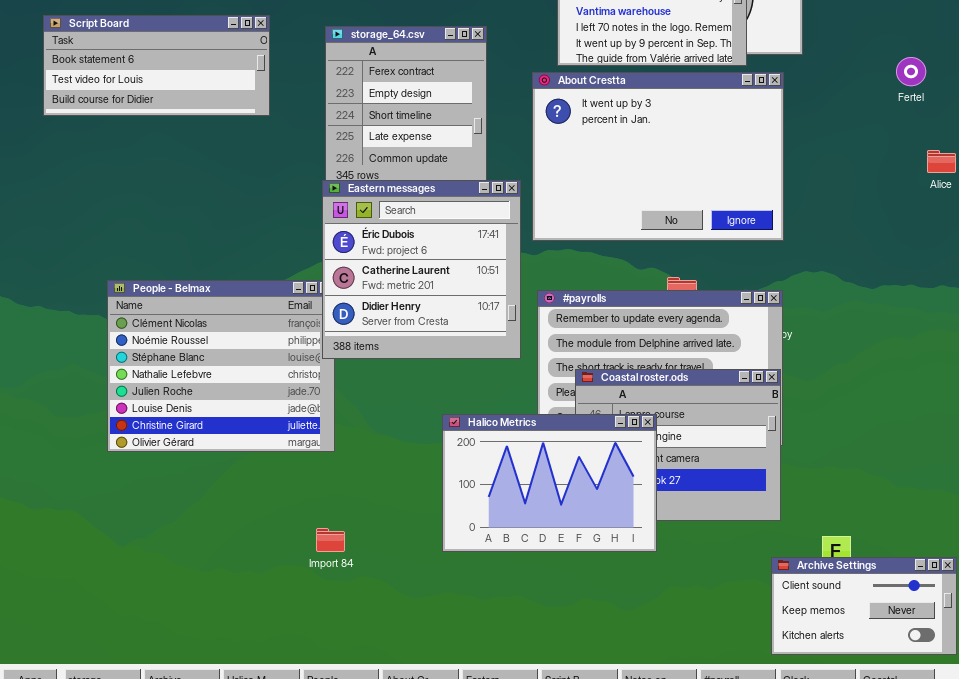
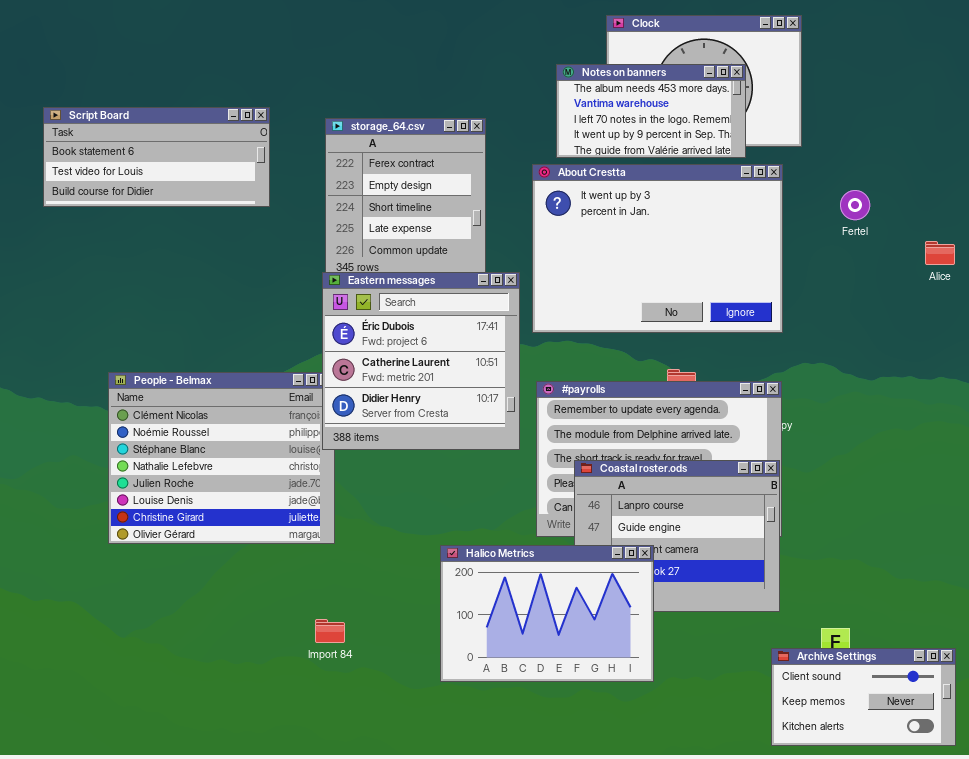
Fertel: [896,57,926,86] -> [840,190,870,220], moved
Halico Metrics: [442,414,657,552] -> [440,545,654,682], moved

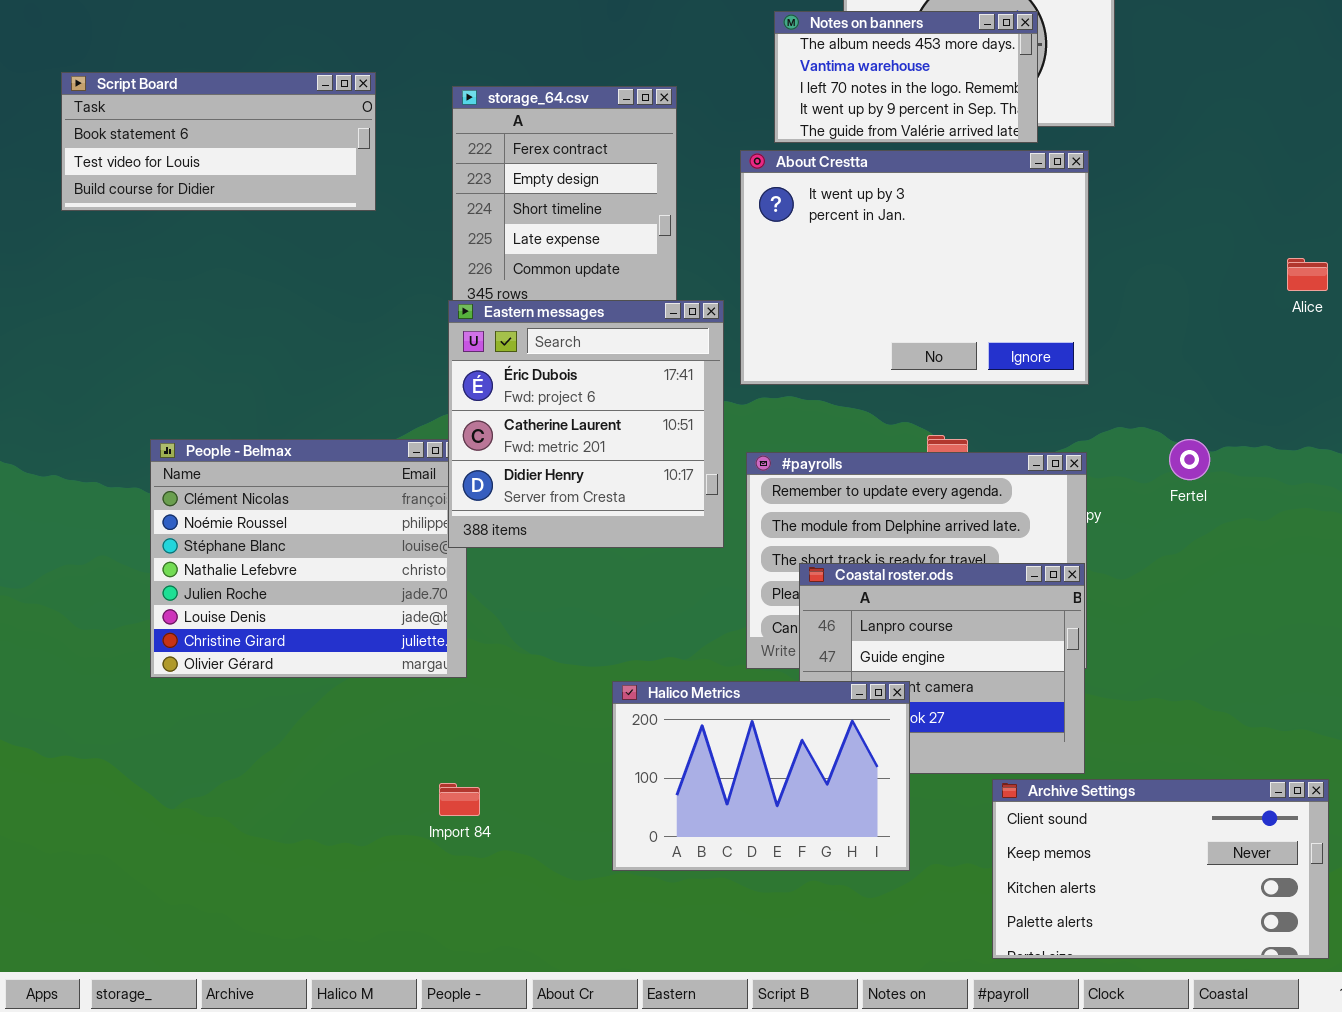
Fertel: [840,190,870,220] -> [1169,439,1210,480], moved
Archive Settings: [771,648,956,746] -> [992,779,1329,959], resized

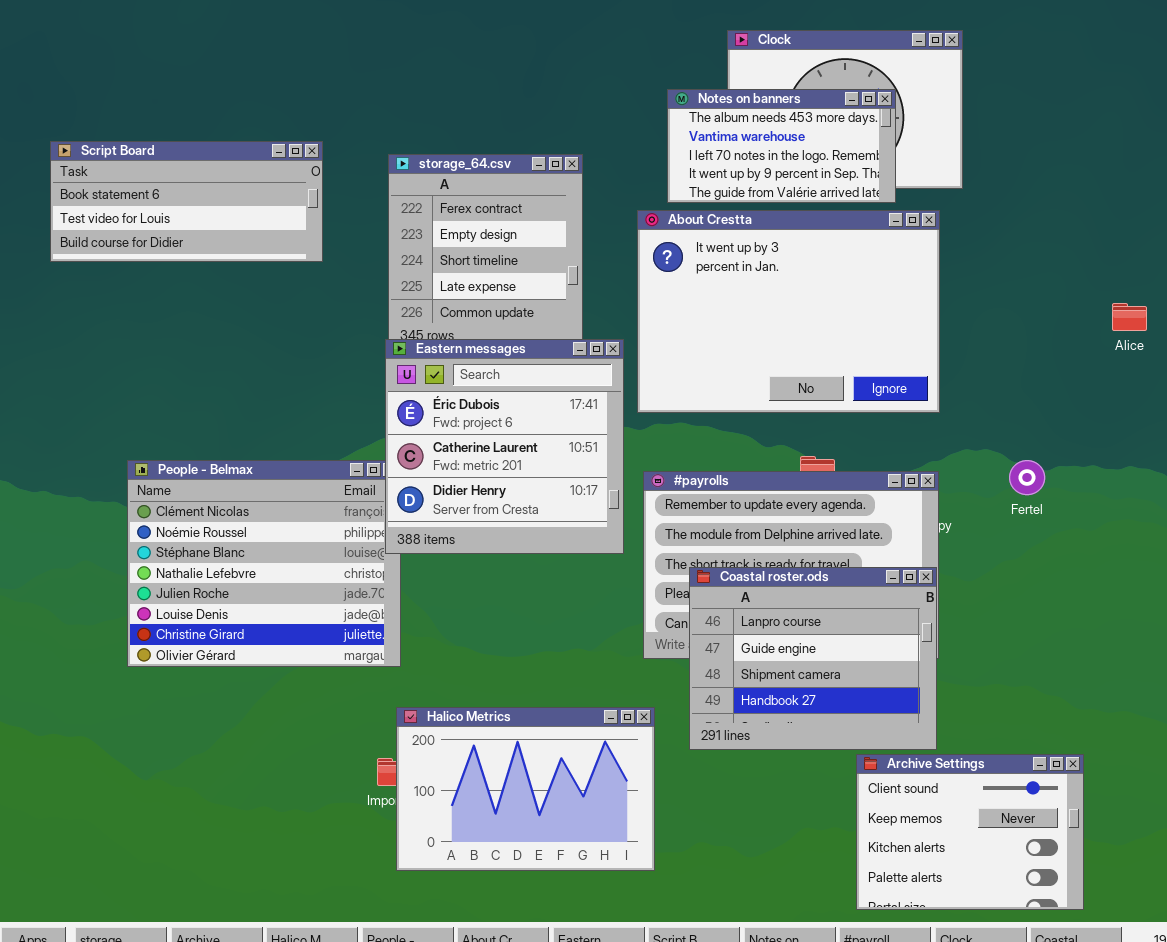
Halico Metrics: [612,681,910,871] -> [396,707,655,871], moved
Archive Settings: [992,779,1329,959] -> [856,754,1084,910], resized

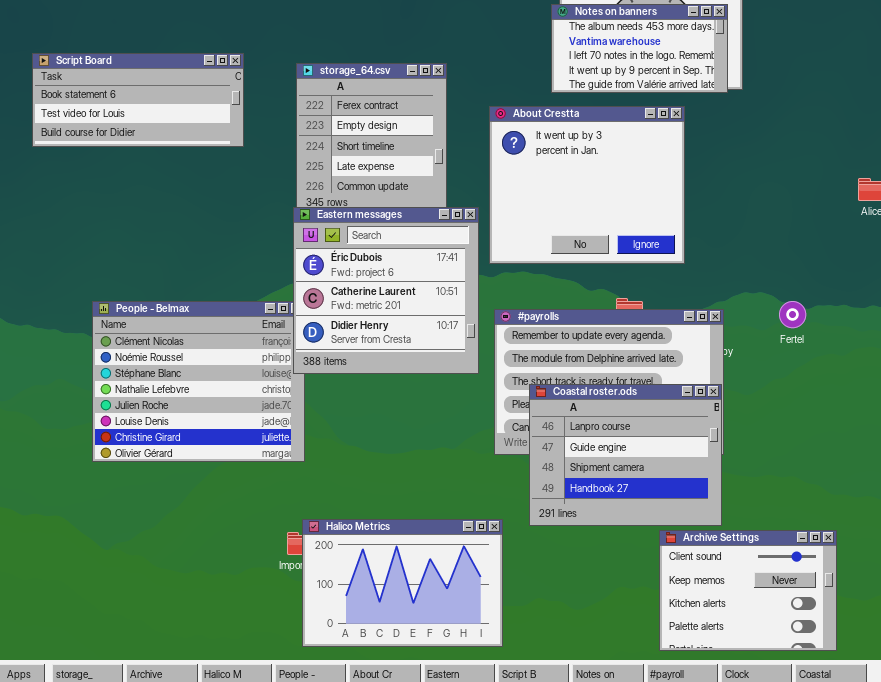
Notes on banners: [667,89,896,203] -> [551,4,728,93], moved
About Crestta: [637,210,940,413] -> [489,106,685,264], resized
Halico Metrics: [396,707,655,871] -> [302,519,503,647], moved

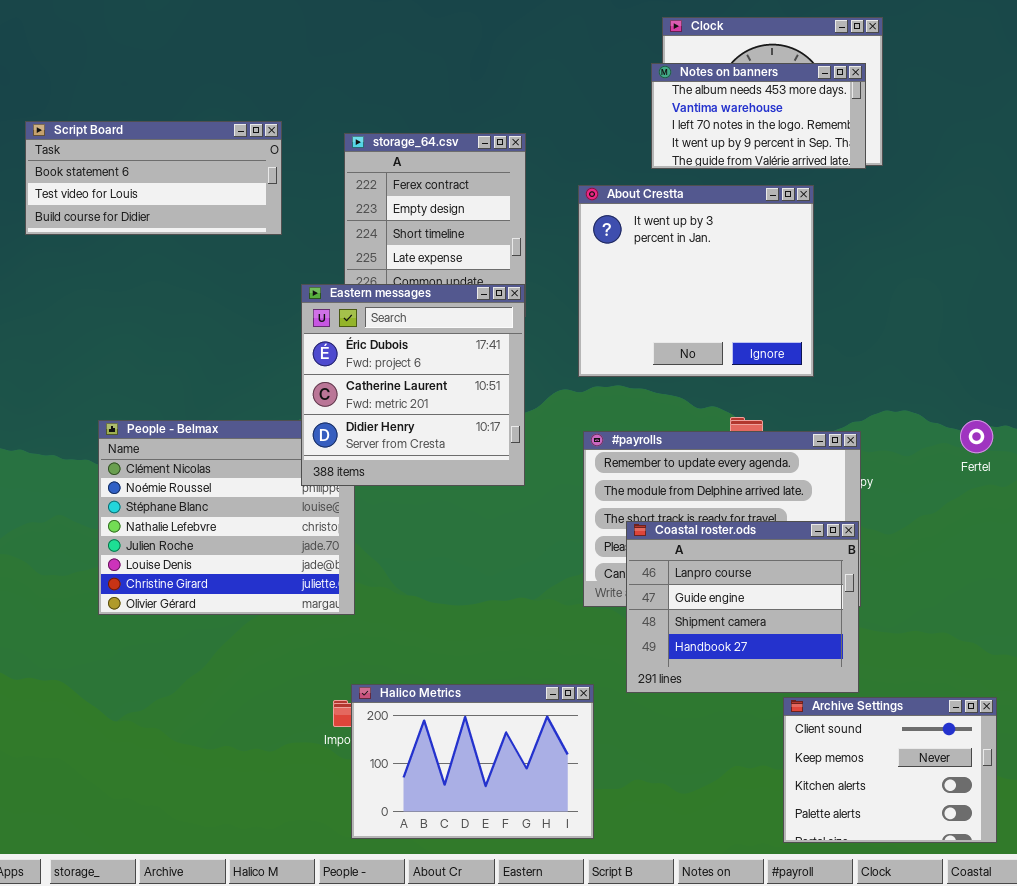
Eastern messages: [293,207,479,374] -> [301,284,525,486], moved
Fertel: [779,301,806,328] -> [960,420,993,453], moved

